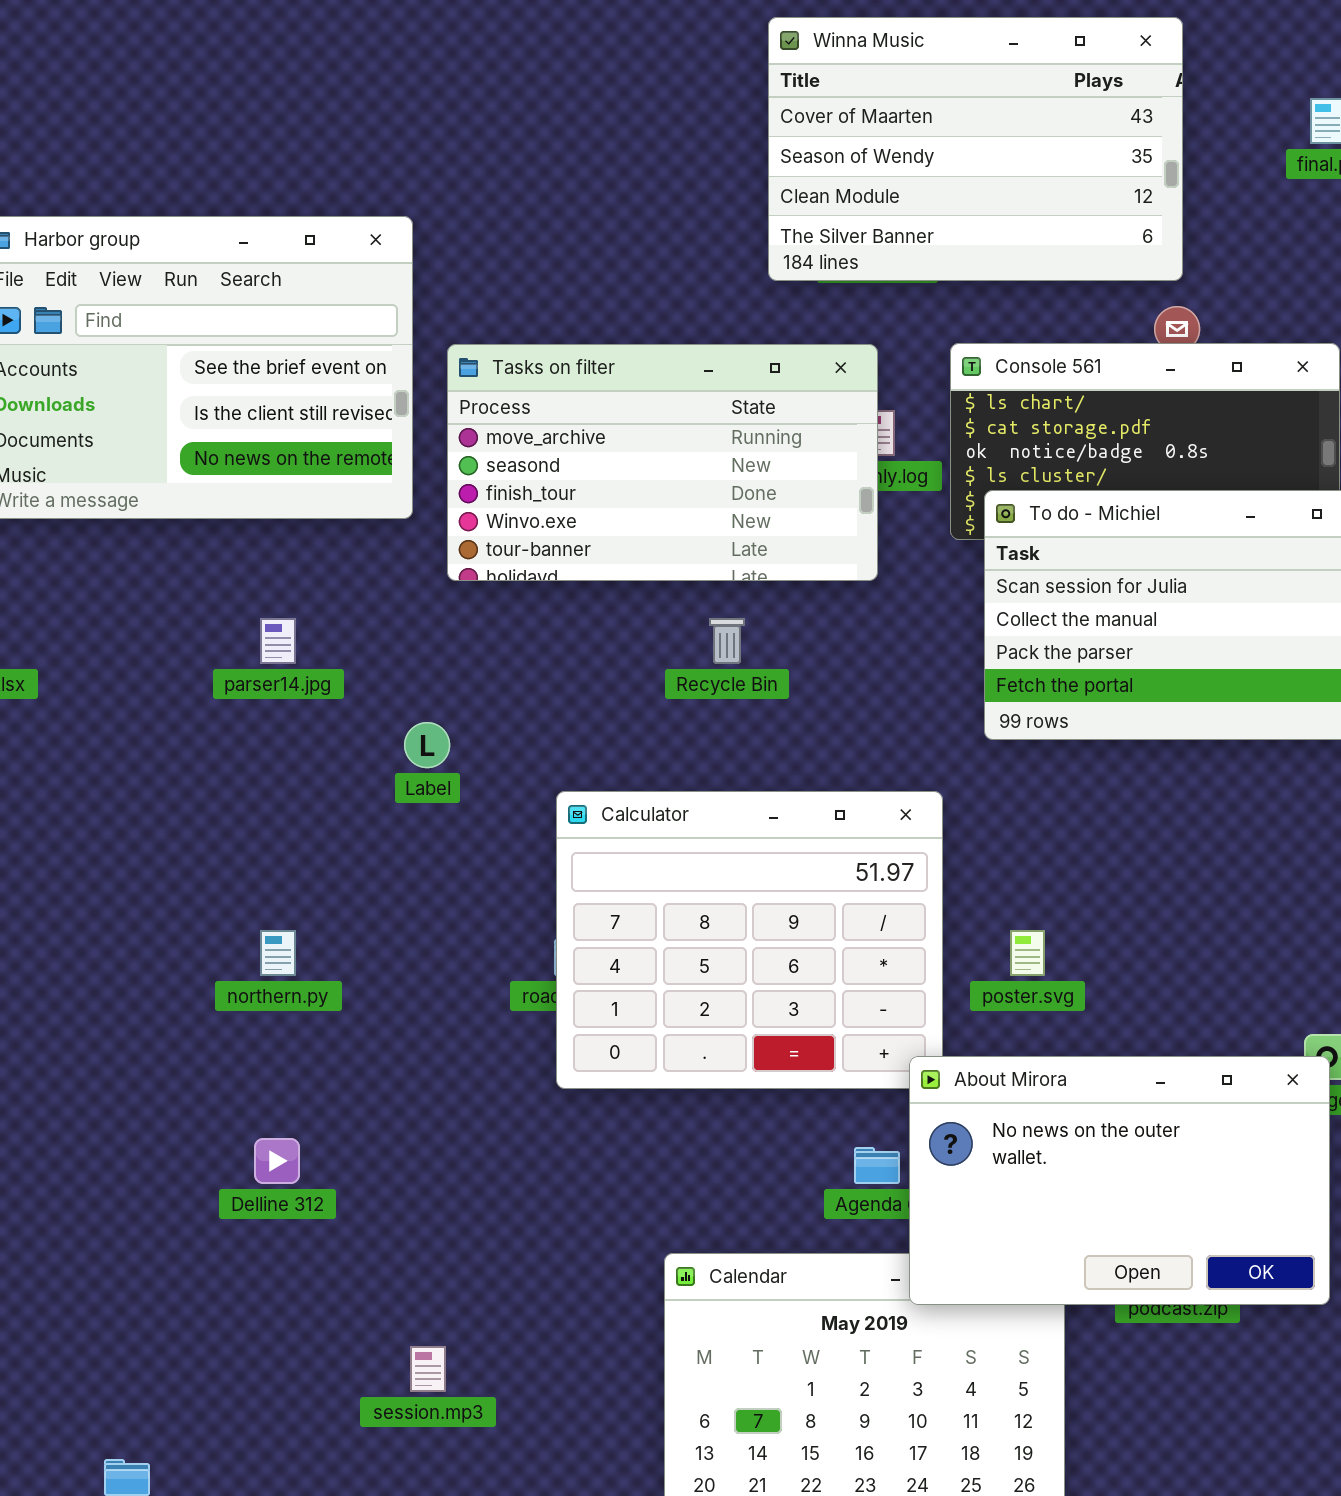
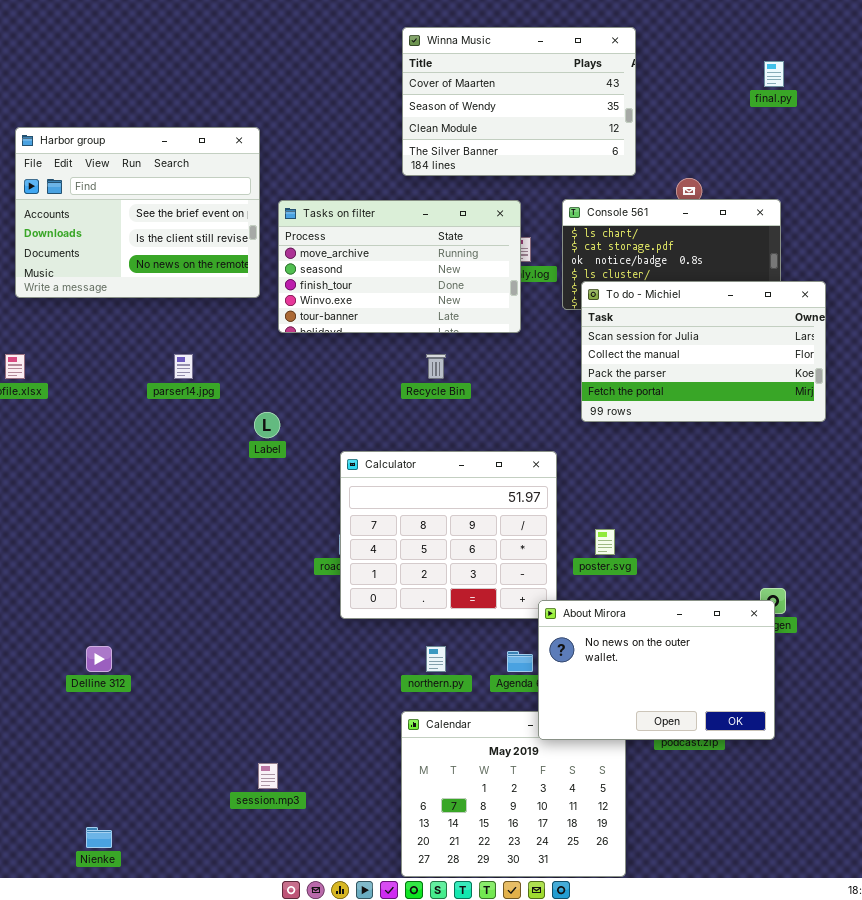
Winna Music: [768,17,1183,281] -> [402,27,636,176], moved
northern.py: [260,930,296,976] -> [426,646,446,672], moved
Delline 312: [254,1138,300,1184] -> [86,646,112,672], moved

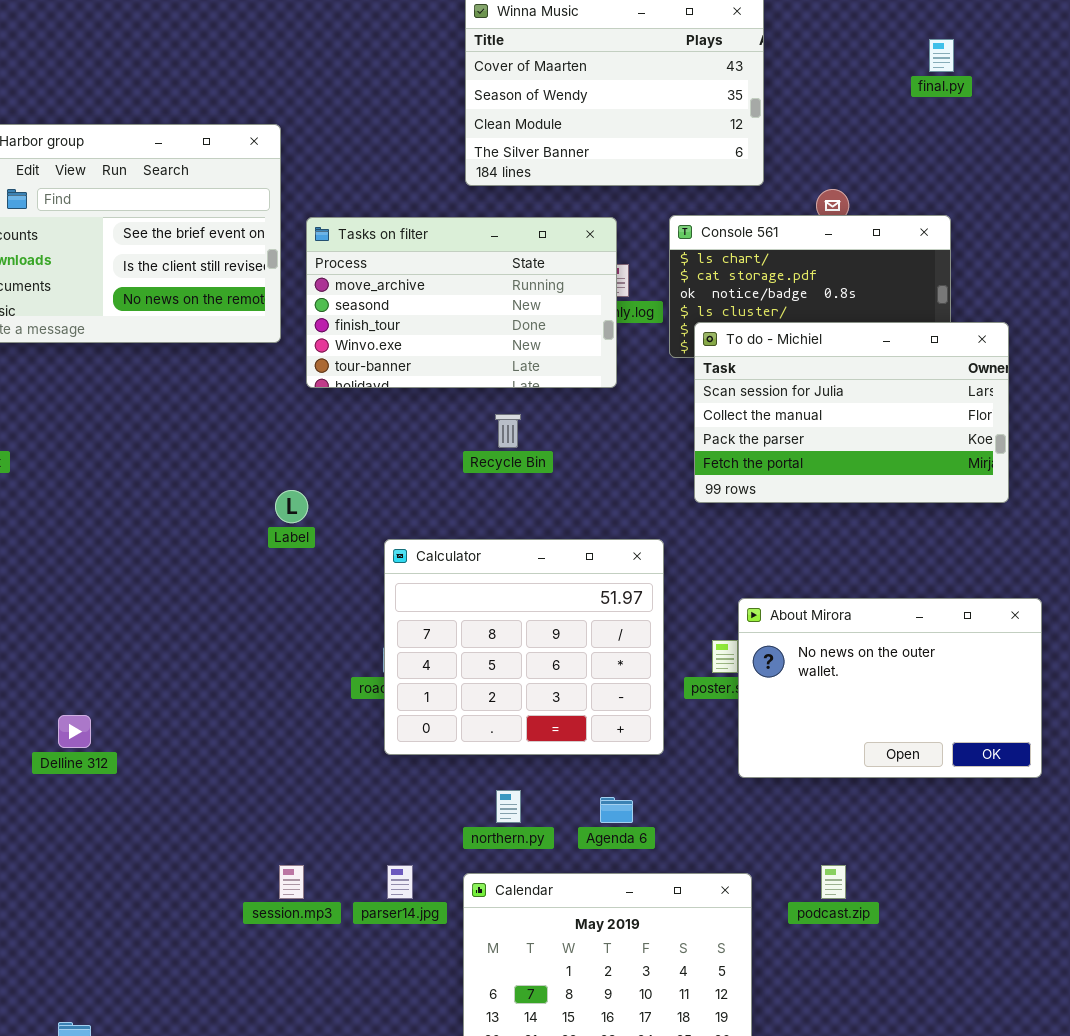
parser14.jpg: [174,354,193,379] -> [387,865,413,899], moved
About Mirora: [538,600,775,740] -> [738,598,1042,778], moved
Delline 312: [86,646,112,672] -> [58,715,91,748], moved
session.mp3: [258,763,278,789] -> [279,865,304,899], moved

